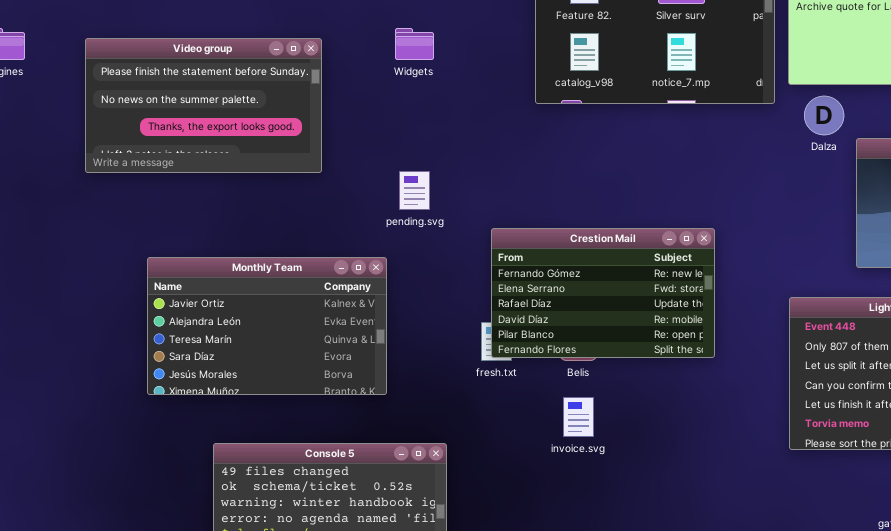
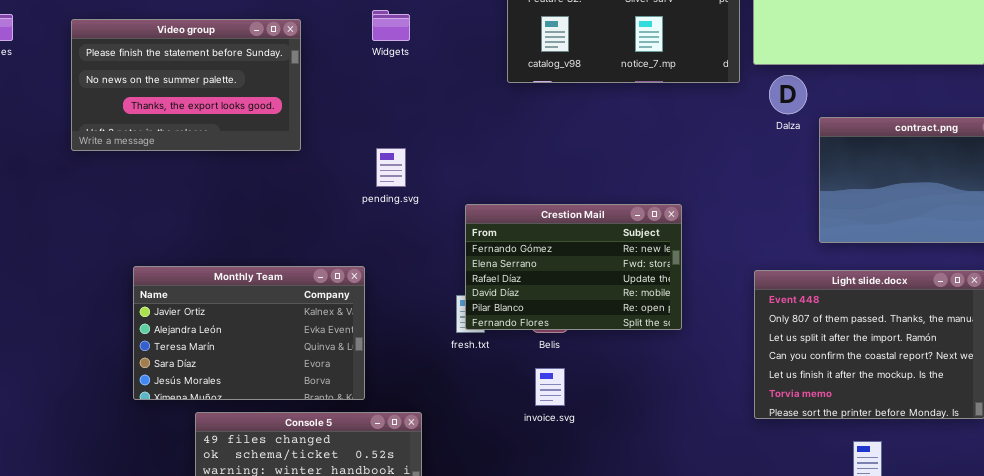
Monthly Team: [147,257,387,395] -> [133,266,365,400], moved

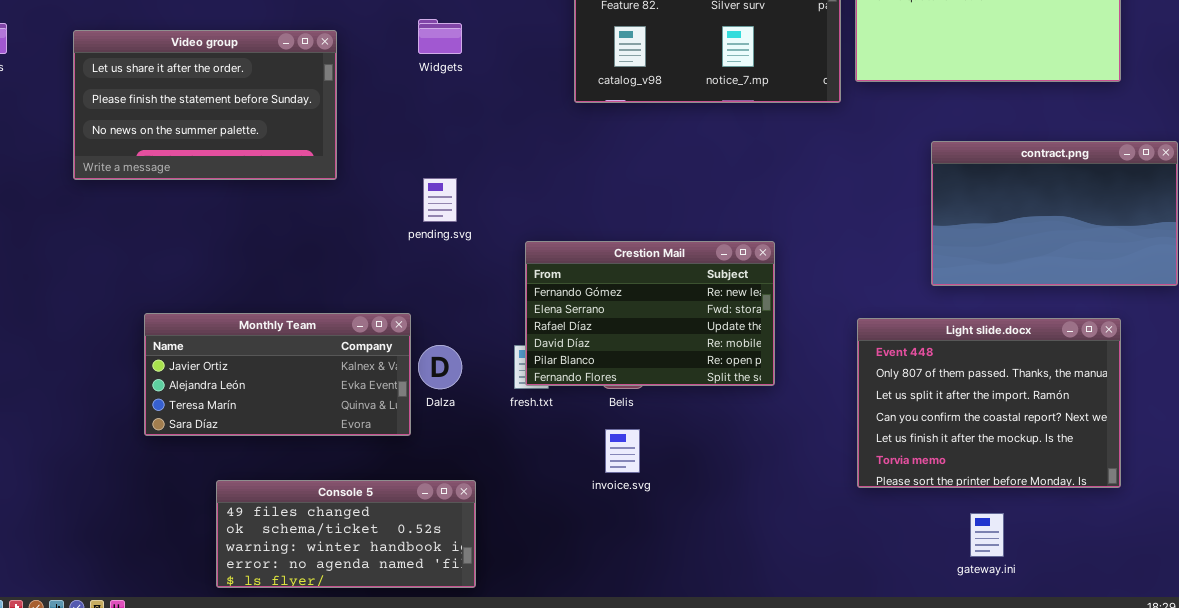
Video group: [71,19,301,151] -> [73,30,337,180], scrolled up 1 row
Dalza: [769,75,807,114] -> [418,345,462,389], moved
Monthly Team: [133,266,365,400] -> [144,313,411,436], resized

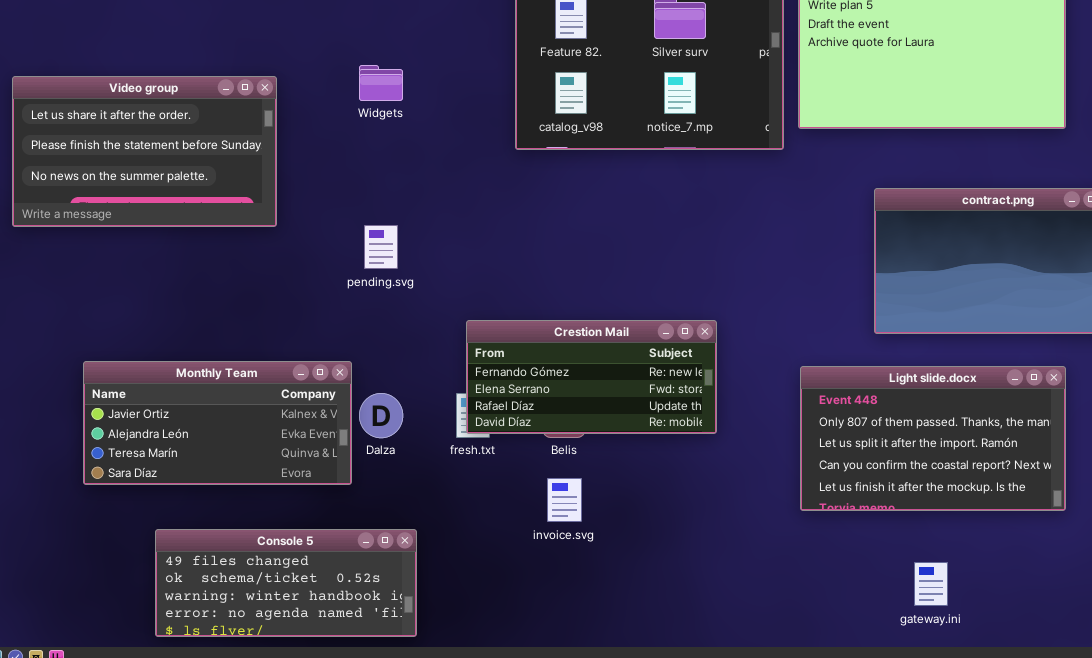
Crestion Mail: [525,241,775,386] -> [466,320,717,434], resized
Light slide.docx: [857,318,1121,488] -> [800,366,1066,511], resized

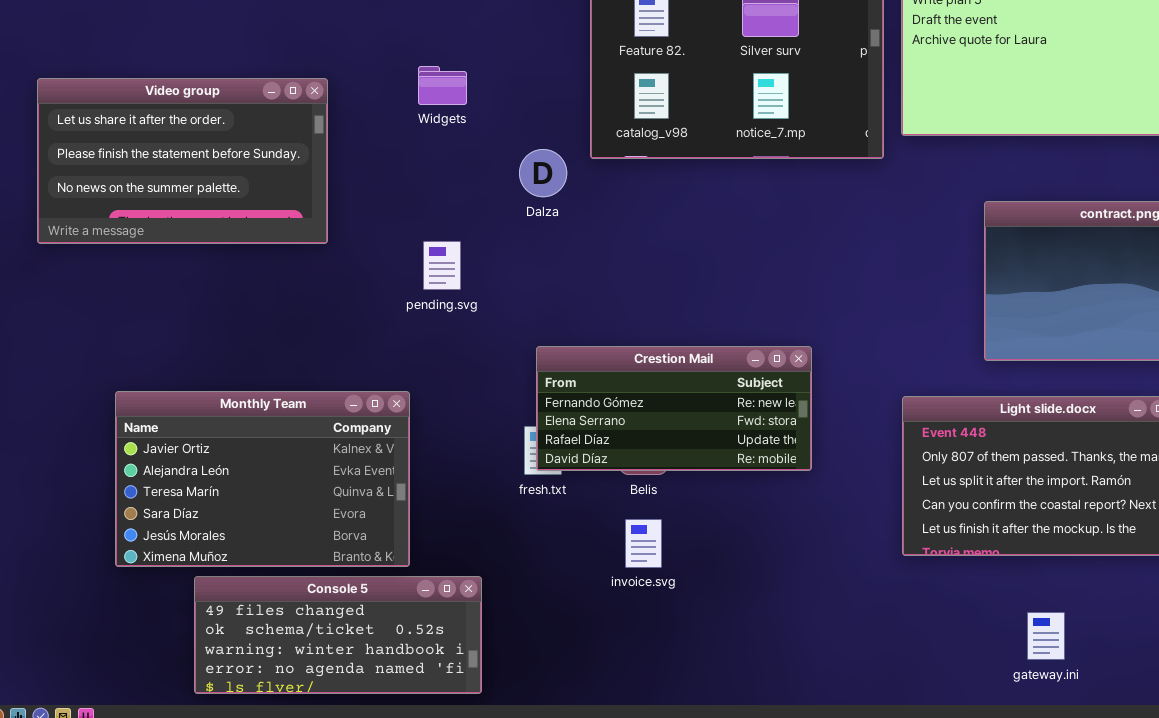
Monthly Team: [83,361,352,485] -> [115,391,410,567], resized
Dalza: [359,393,403,438] -> [519,149,567,197], moved

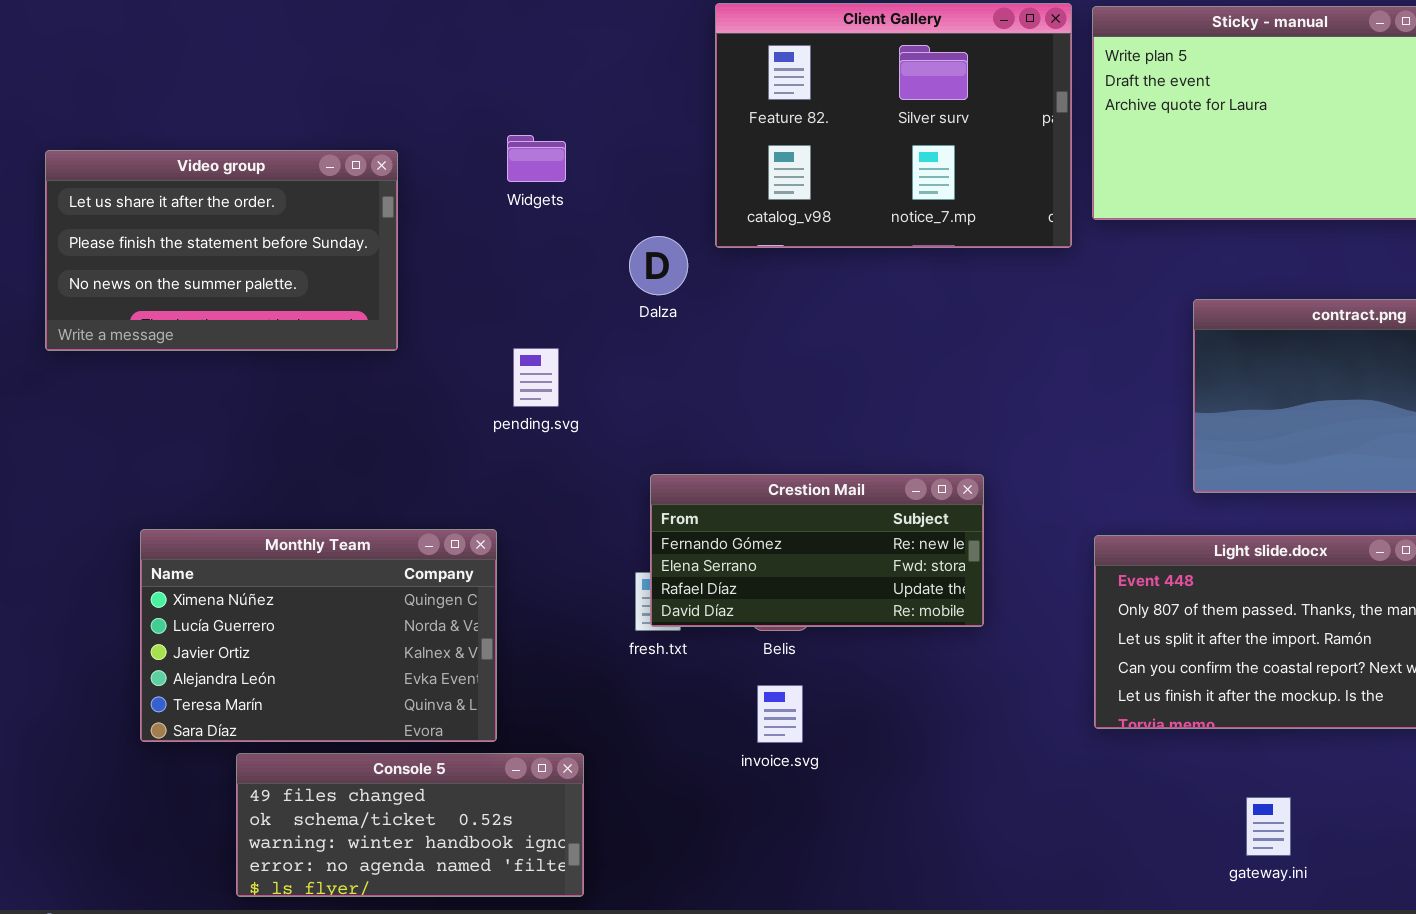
Monthly Team: [115,391,410,567] -> [140,529,497,742], scrolled up 2 rows

